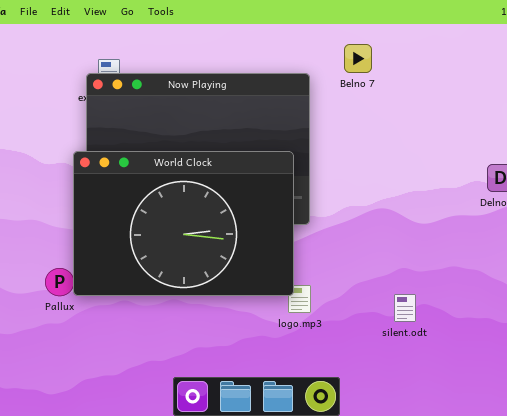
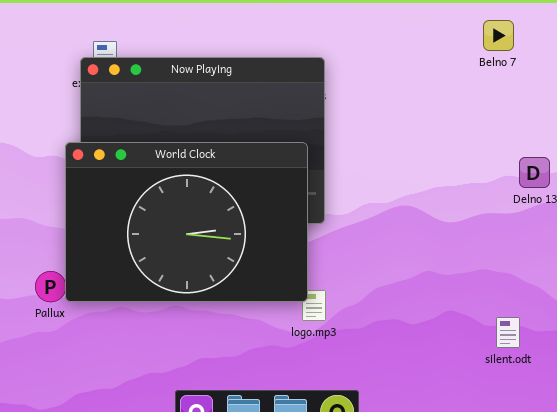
Belno 7: [344,44,372,73] -> [483,20,514,51], moved
silent.odt: [394,294,416,322] -> [496,317,520,348], moved

